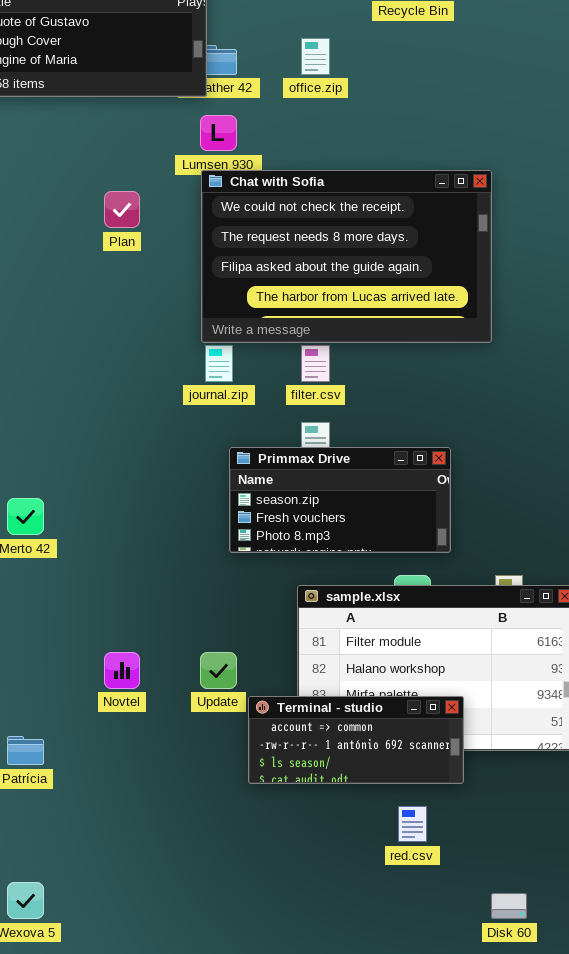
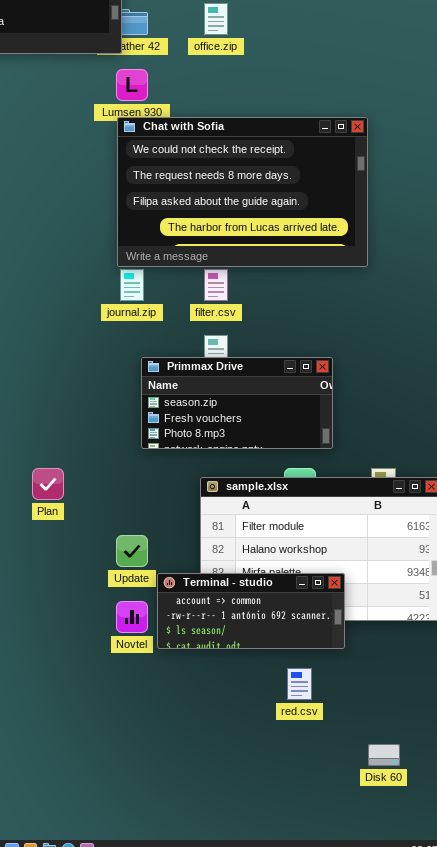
Plan: [104,191,140,228] -> [32,468,64,500], moved
Novtel: [104,652,140,689] -> [116,601,148,633], moved

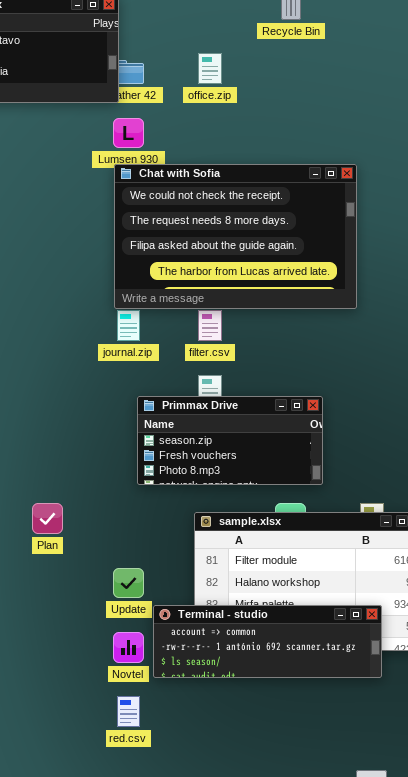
Terminal - studio: [157,573,345,649] -> [153,605,382,678], resized
red.csv: [287,668,312,700] -> [117,696,140,727], moved

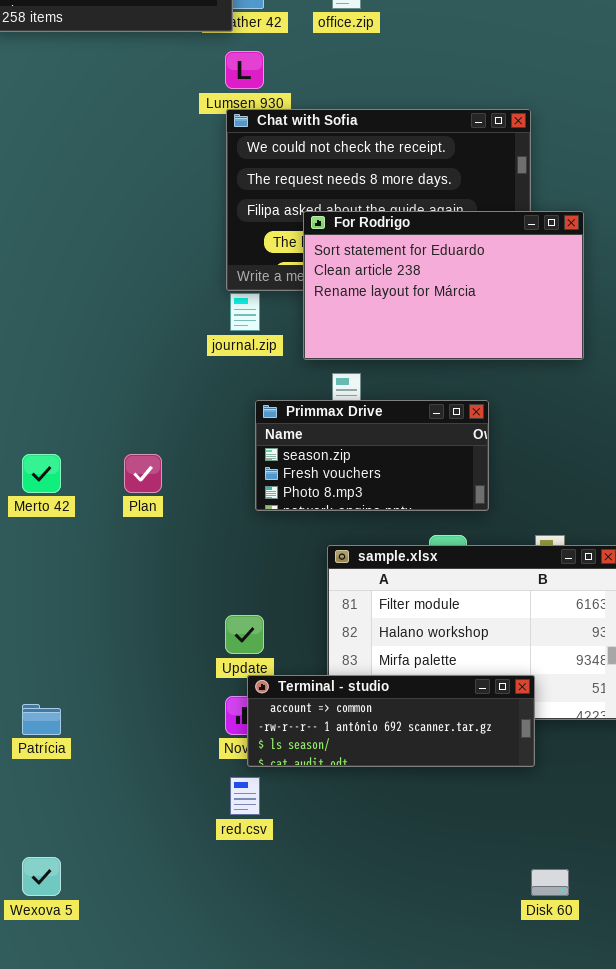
For Rodrigo: none -> [303,211,584,360], opened
Plan: [32,503,63,534] -> [124,454,162,493], moved
Terminal - studio: [153,605,382,678] -> [247,675,535,767], moved

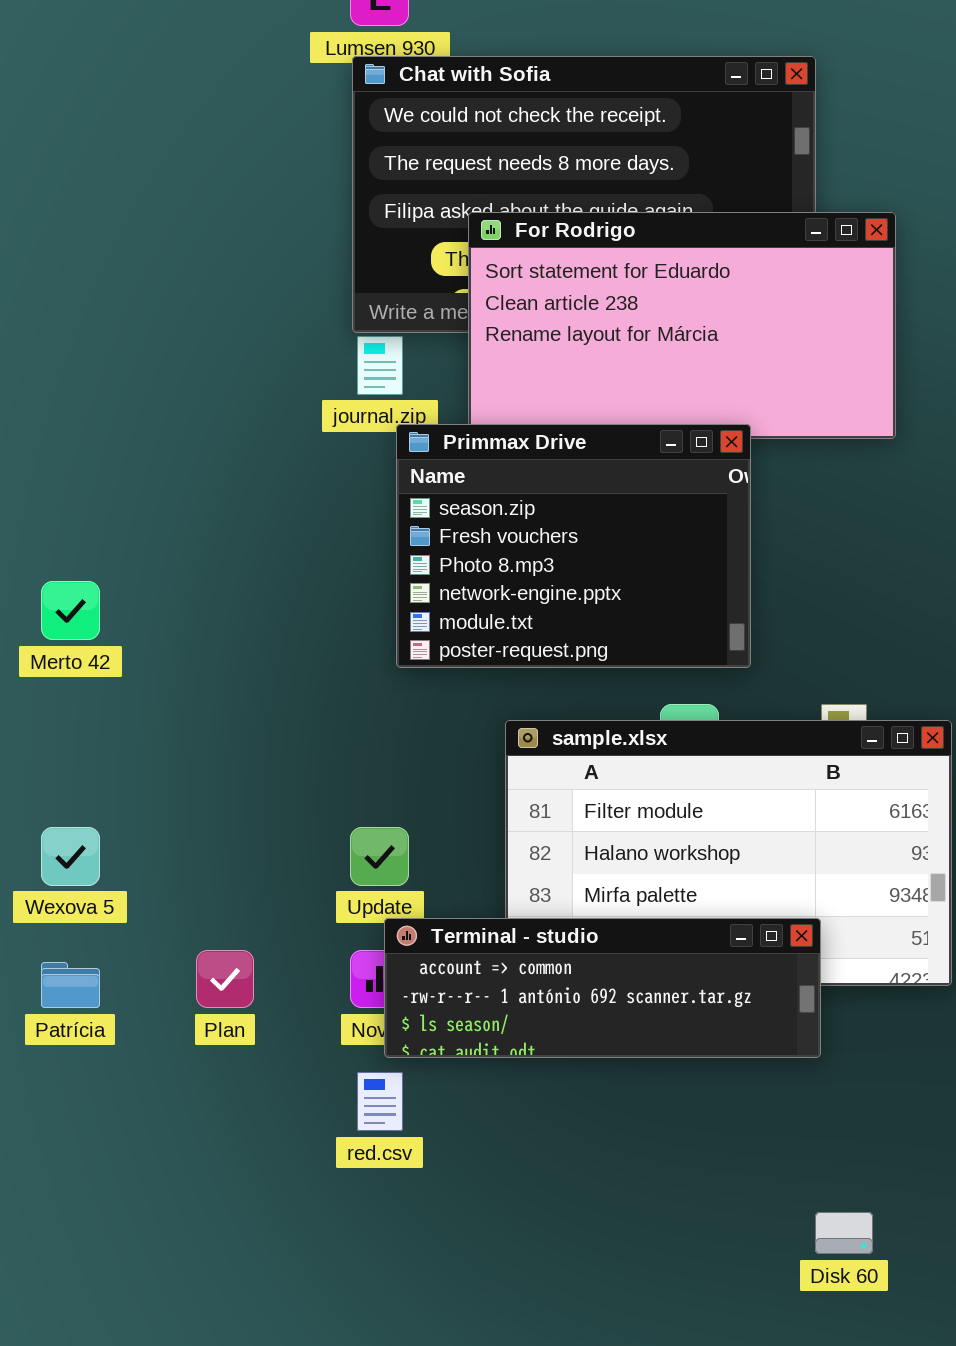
Primmax Drive: [255,400,489,511] -> [396,424,751,668], resized
Plan: [124,454,162,493] -> [196,950,254,1008], moved
Wexova 5: [22,857,61,896] -> [41,827,100,886], moved

